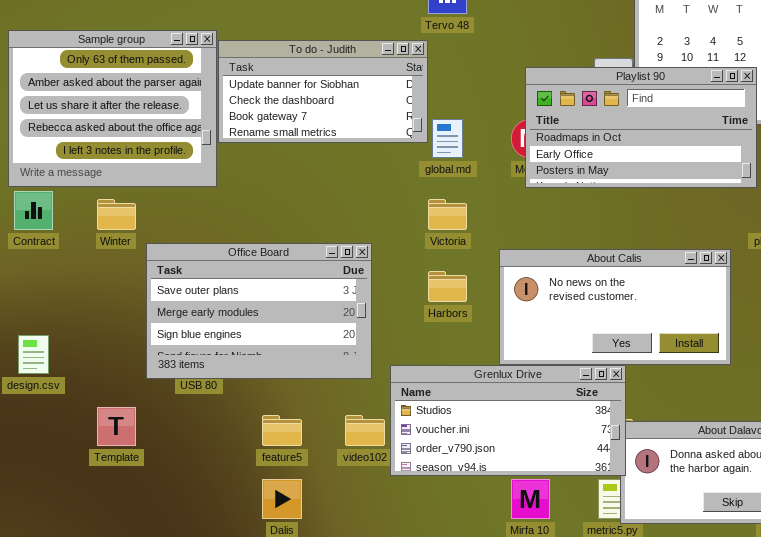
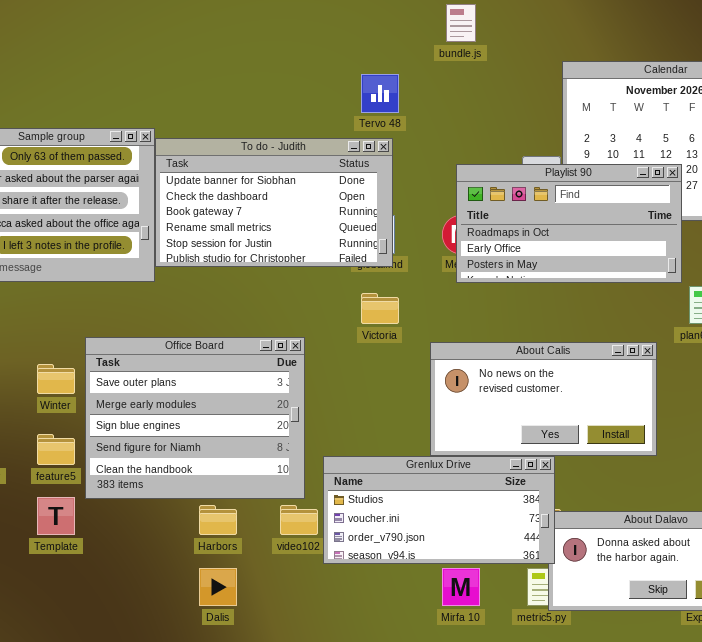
To do - Judith: [218,40,428,143] -> [155,138,393,267], resized
Winter: [97,199,136,230] -> [37,364,75,394], moved
Office Board: [146,243,372,379] -> [85,337,305,499], resized
Harbors: [428,271,467,302] -> [199,505,237,535], moved
feature5: [262,415,302,446] -> [37,434,75,465], moved

